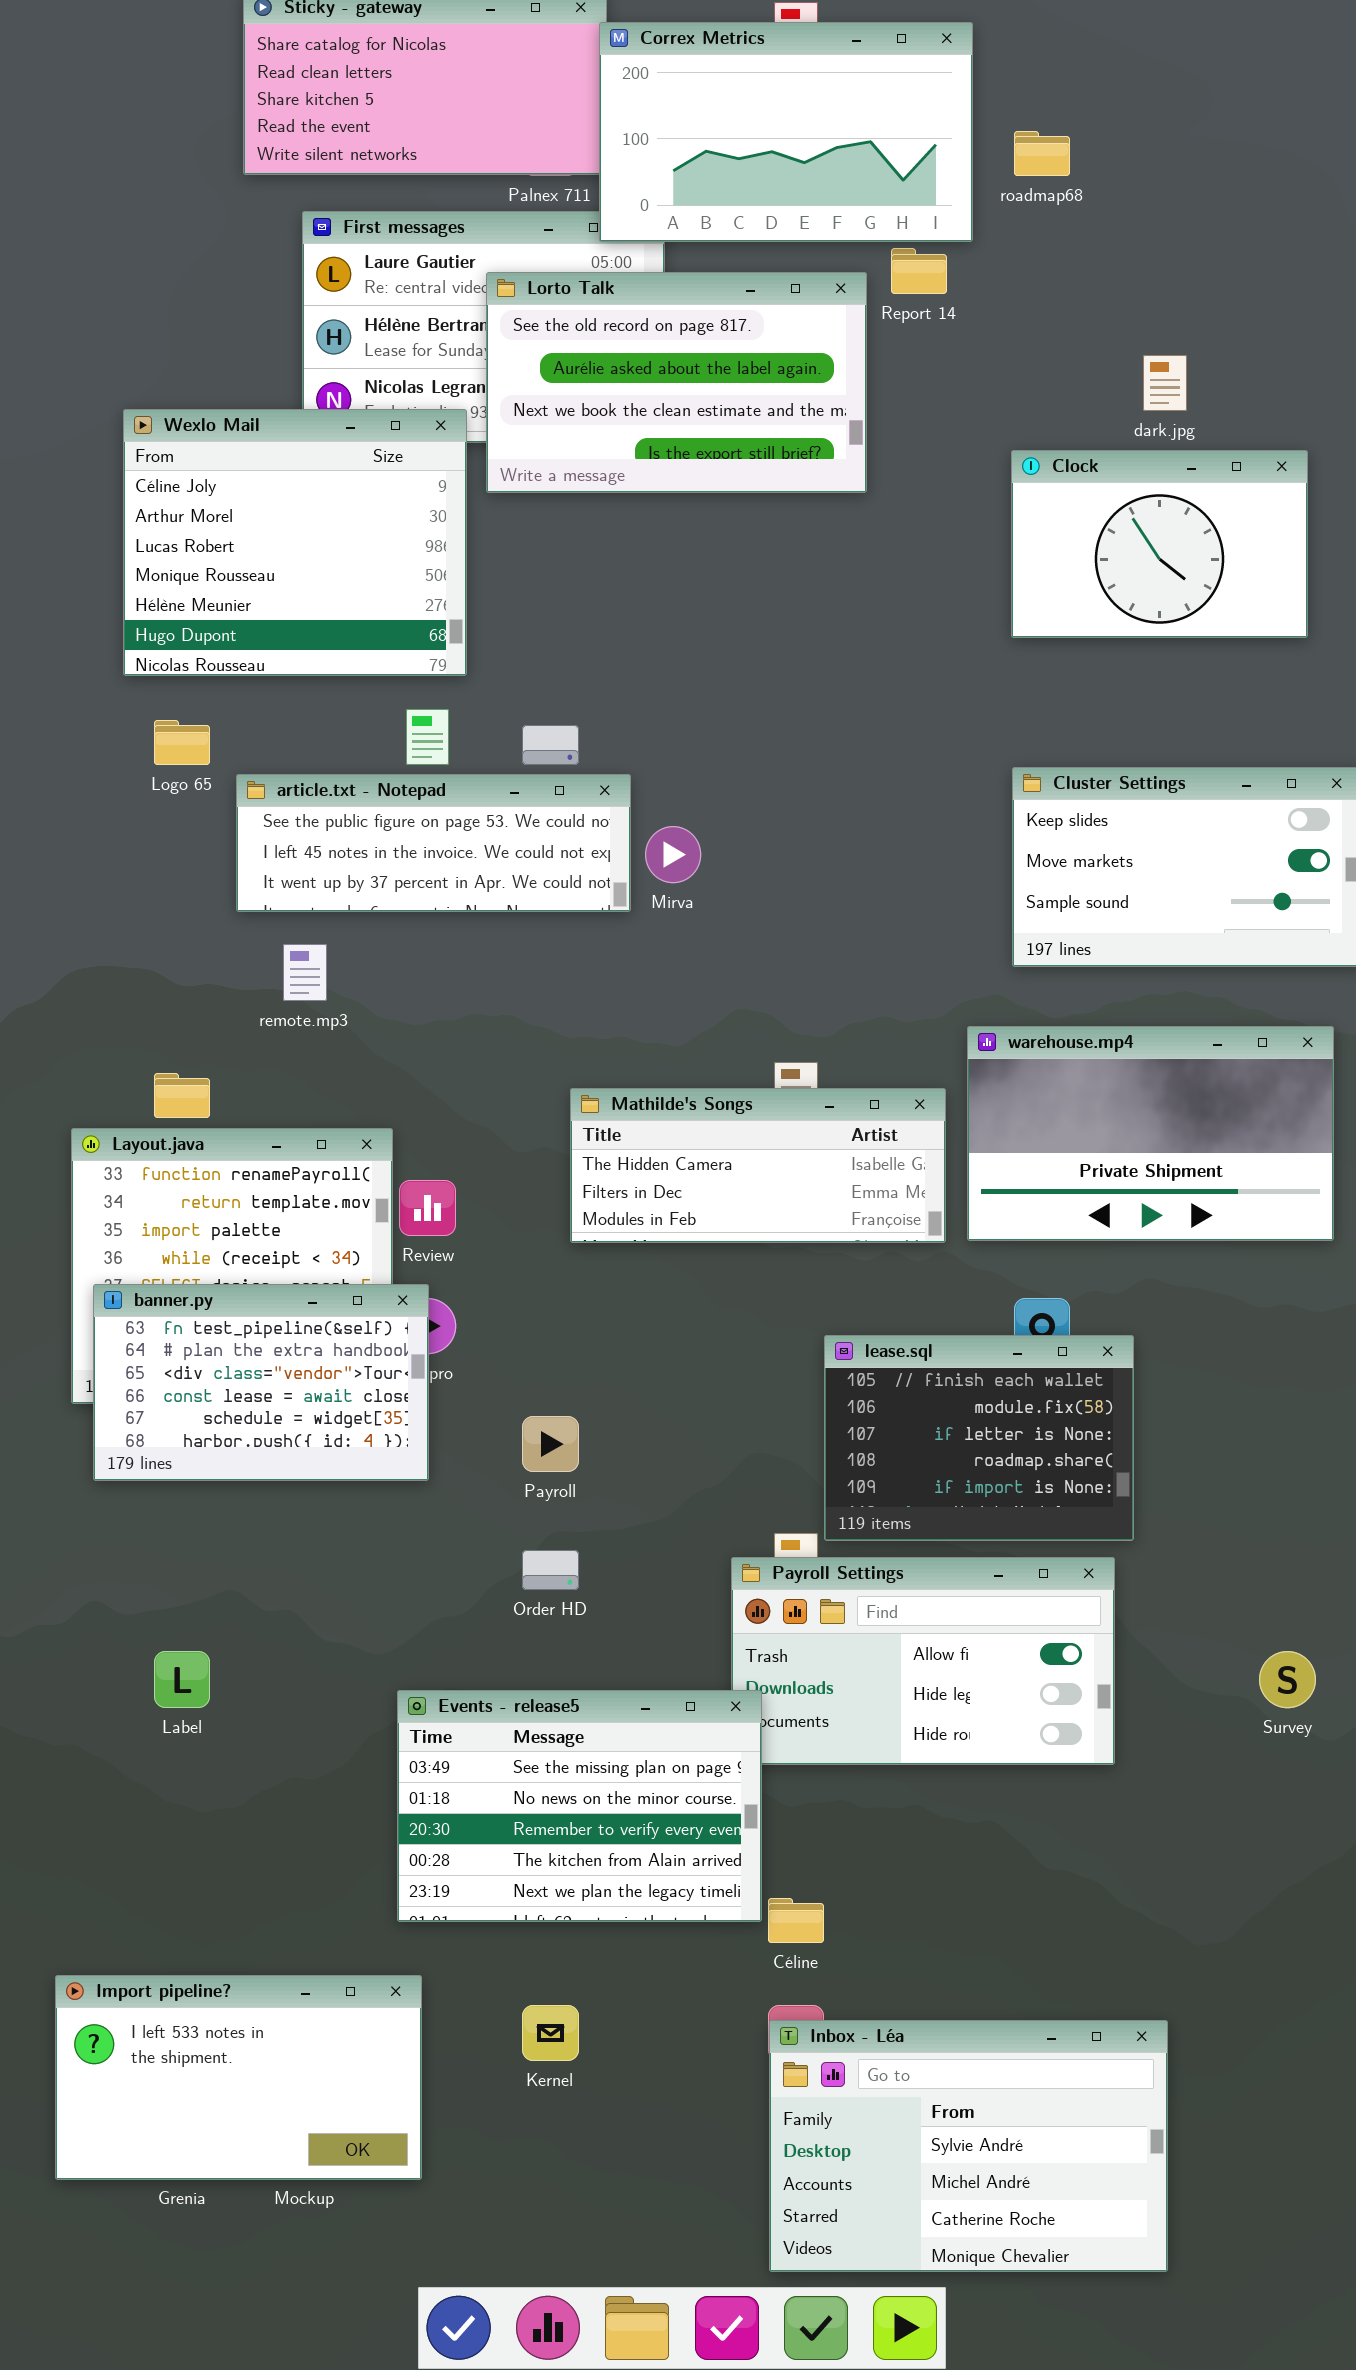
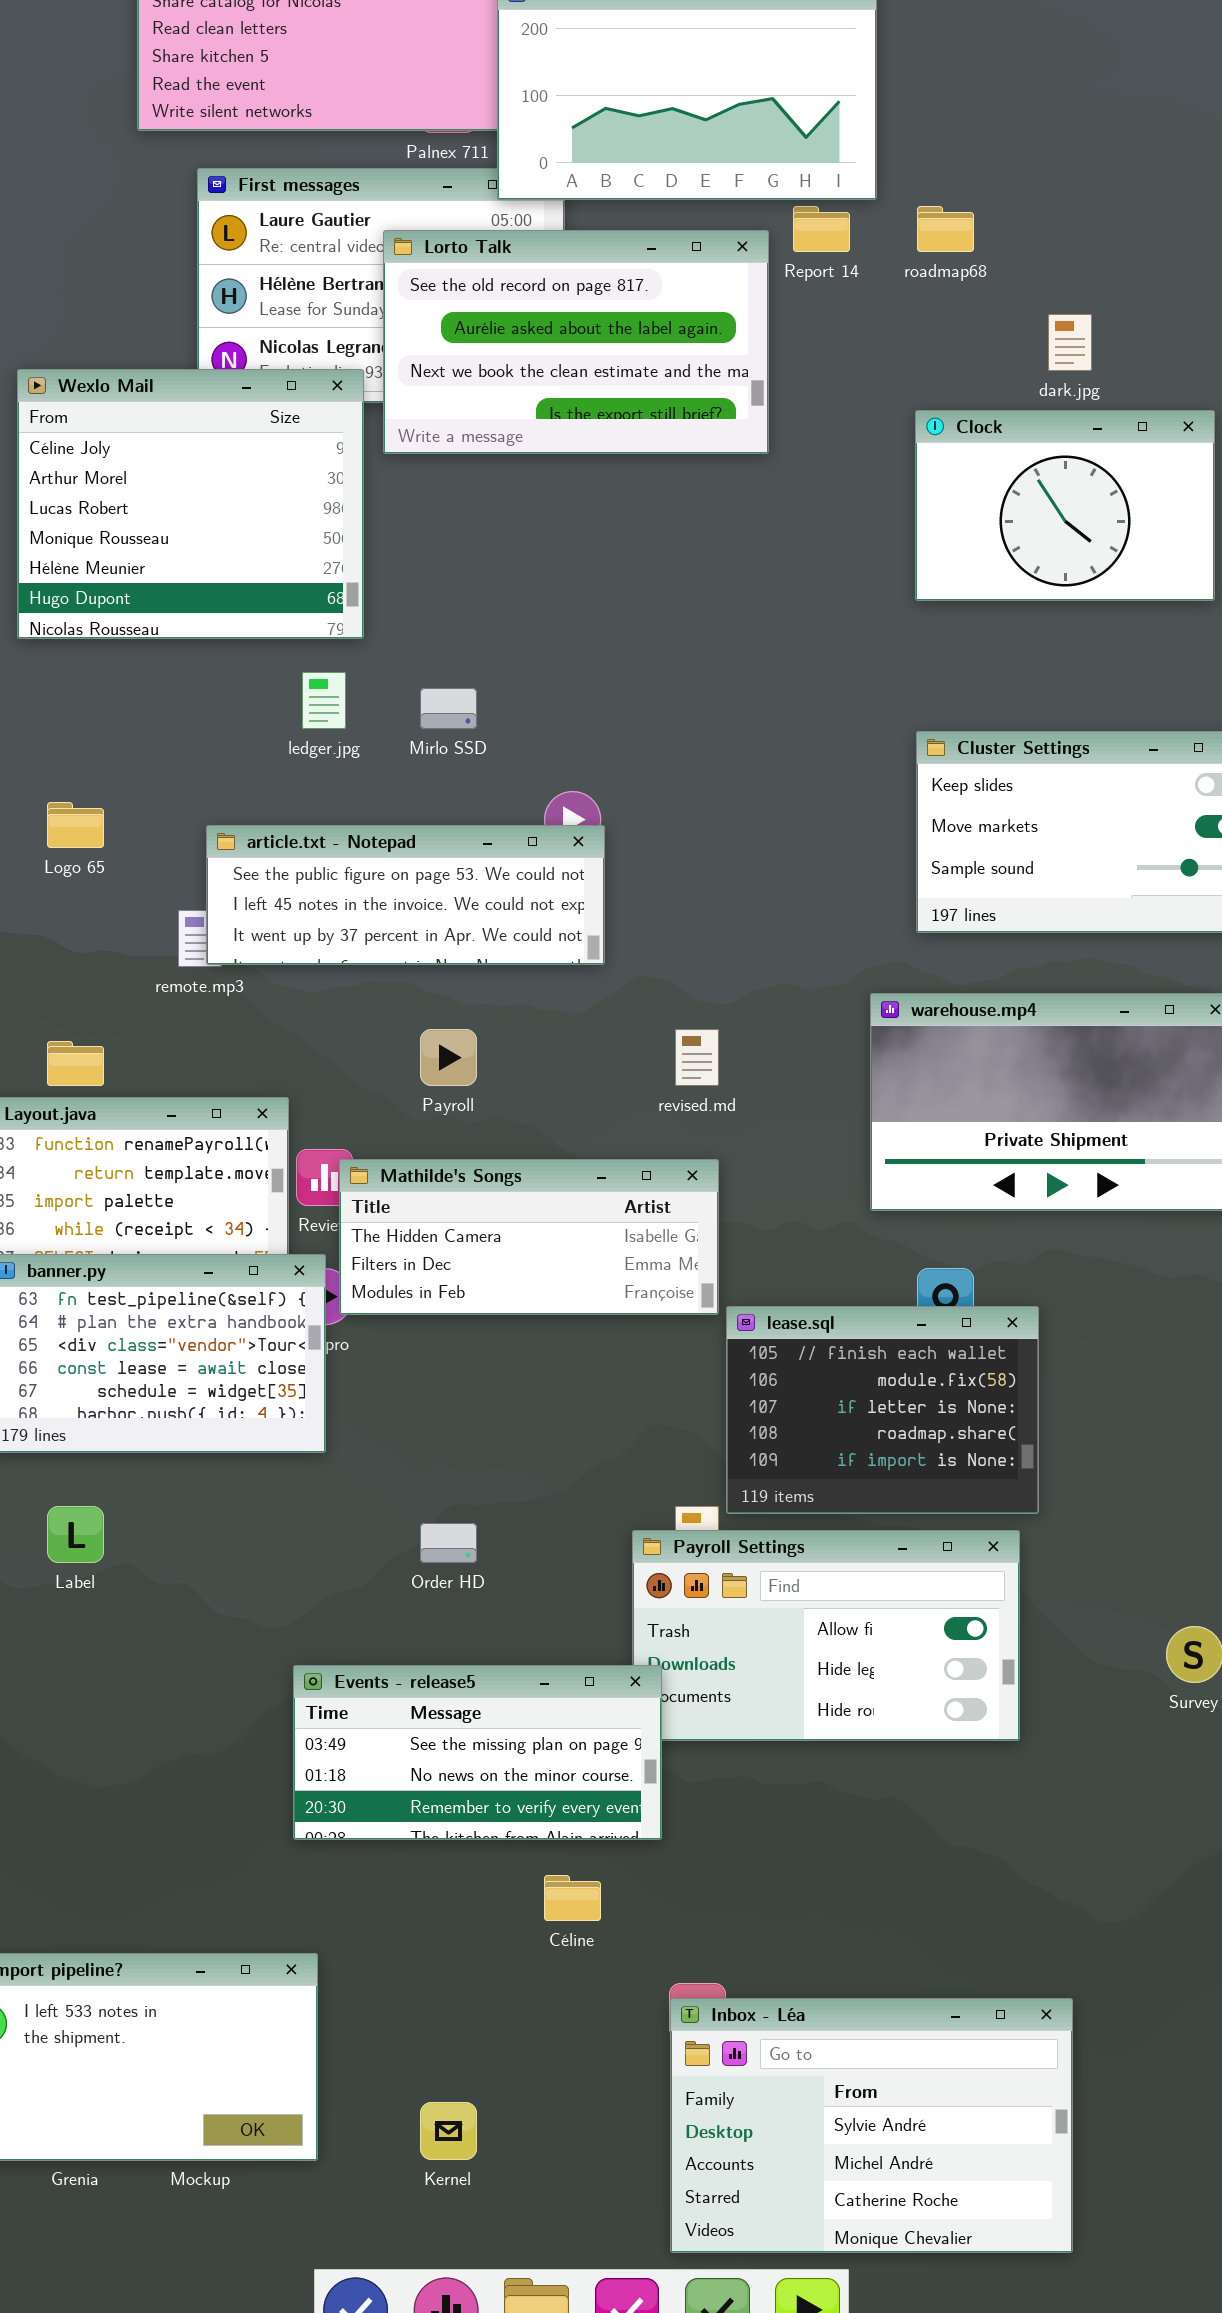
roadmap68: [1014,131,1070,176] -> [917,206,974,252], moved
Logo 65: [154,720,210,765] -> [47,802,104,848], moved
article.txt - Notepad: [236,774,631,912] -> [206,825,605,965], moved
Mathilde's Songs: [570,1088,946,1243] -> [339,1159,719,1315], moved
Payroll: [522,1416,579,1472] -> [420,1029,477,1086], moved
Label: [154,1651,210,1708] -> [47,1506,104,1563], moved
Events - release5: [397,1690,762,1922] -> [293,1665,662,1840], resized
Céline: [768,1898,824,1943] -> [544,1875,601,1921], moved
Kernel: [522,2005,579,2061] -> [420,2102,477,2160], moved

